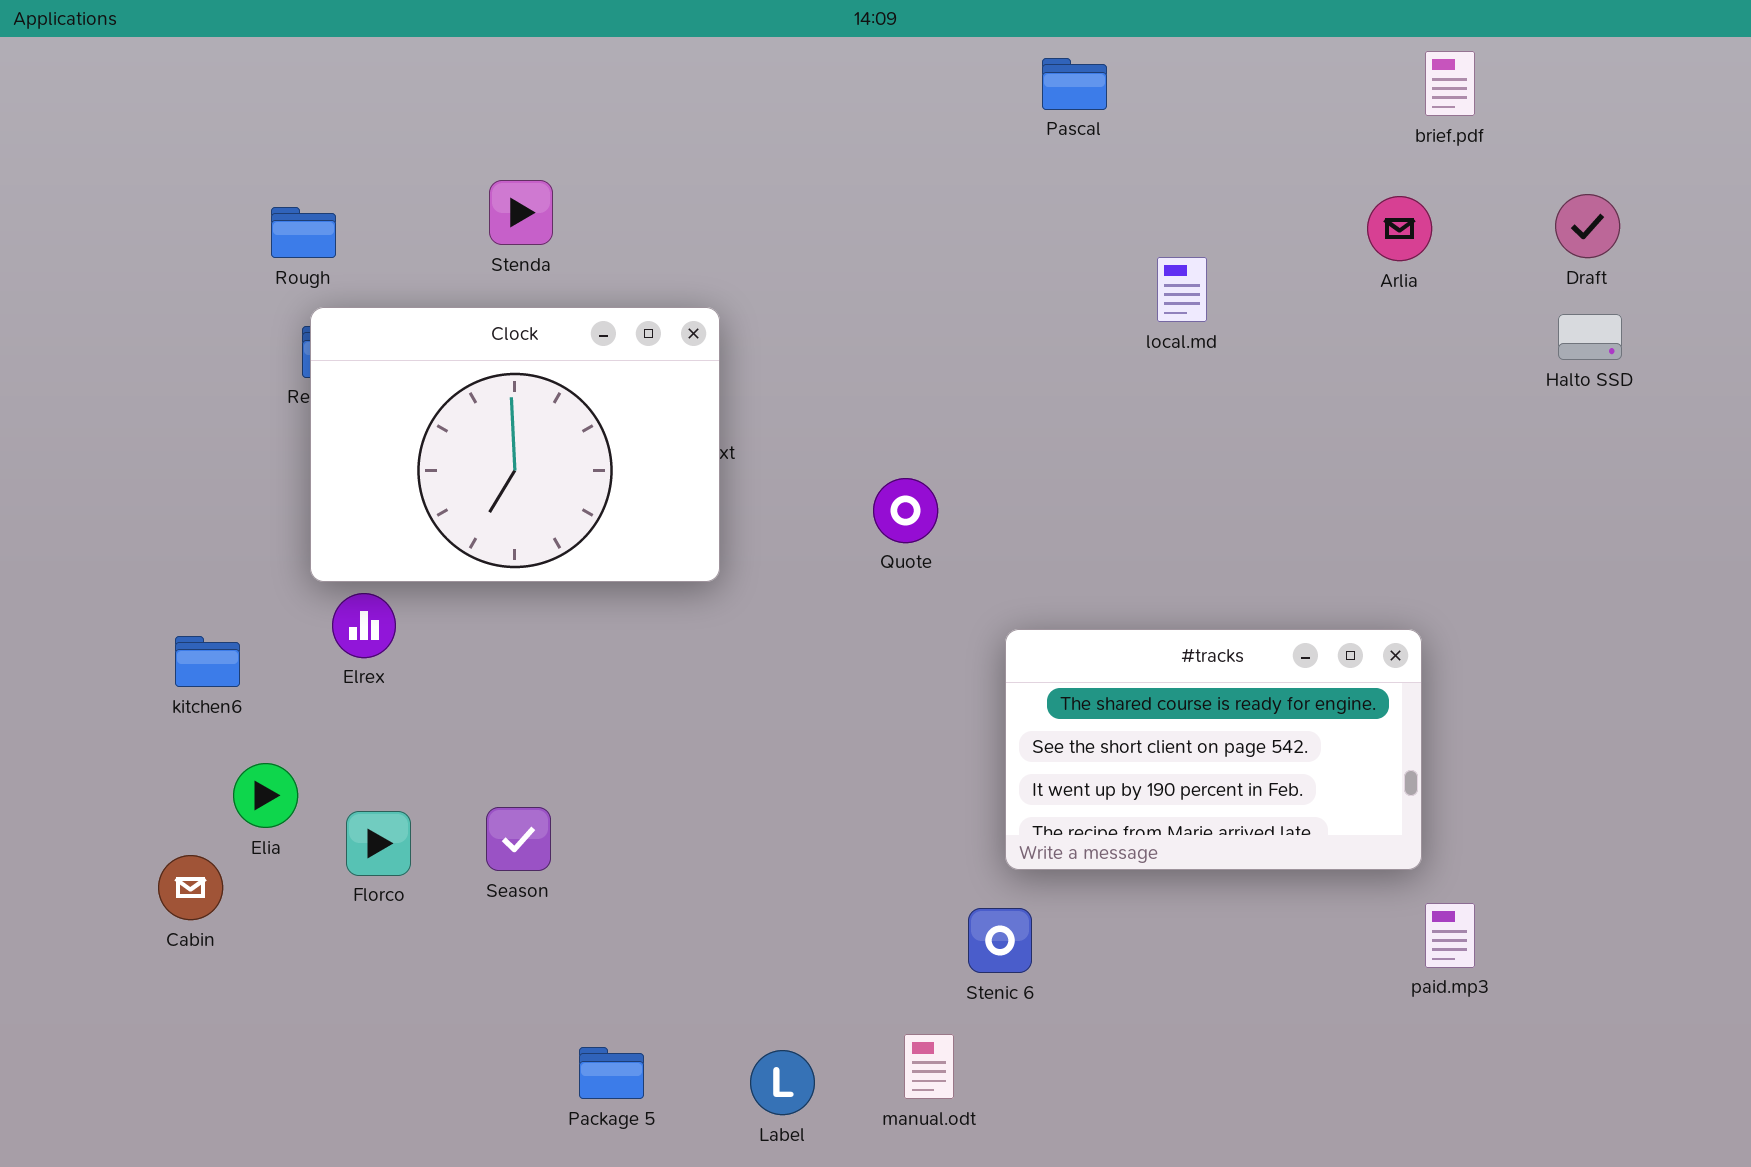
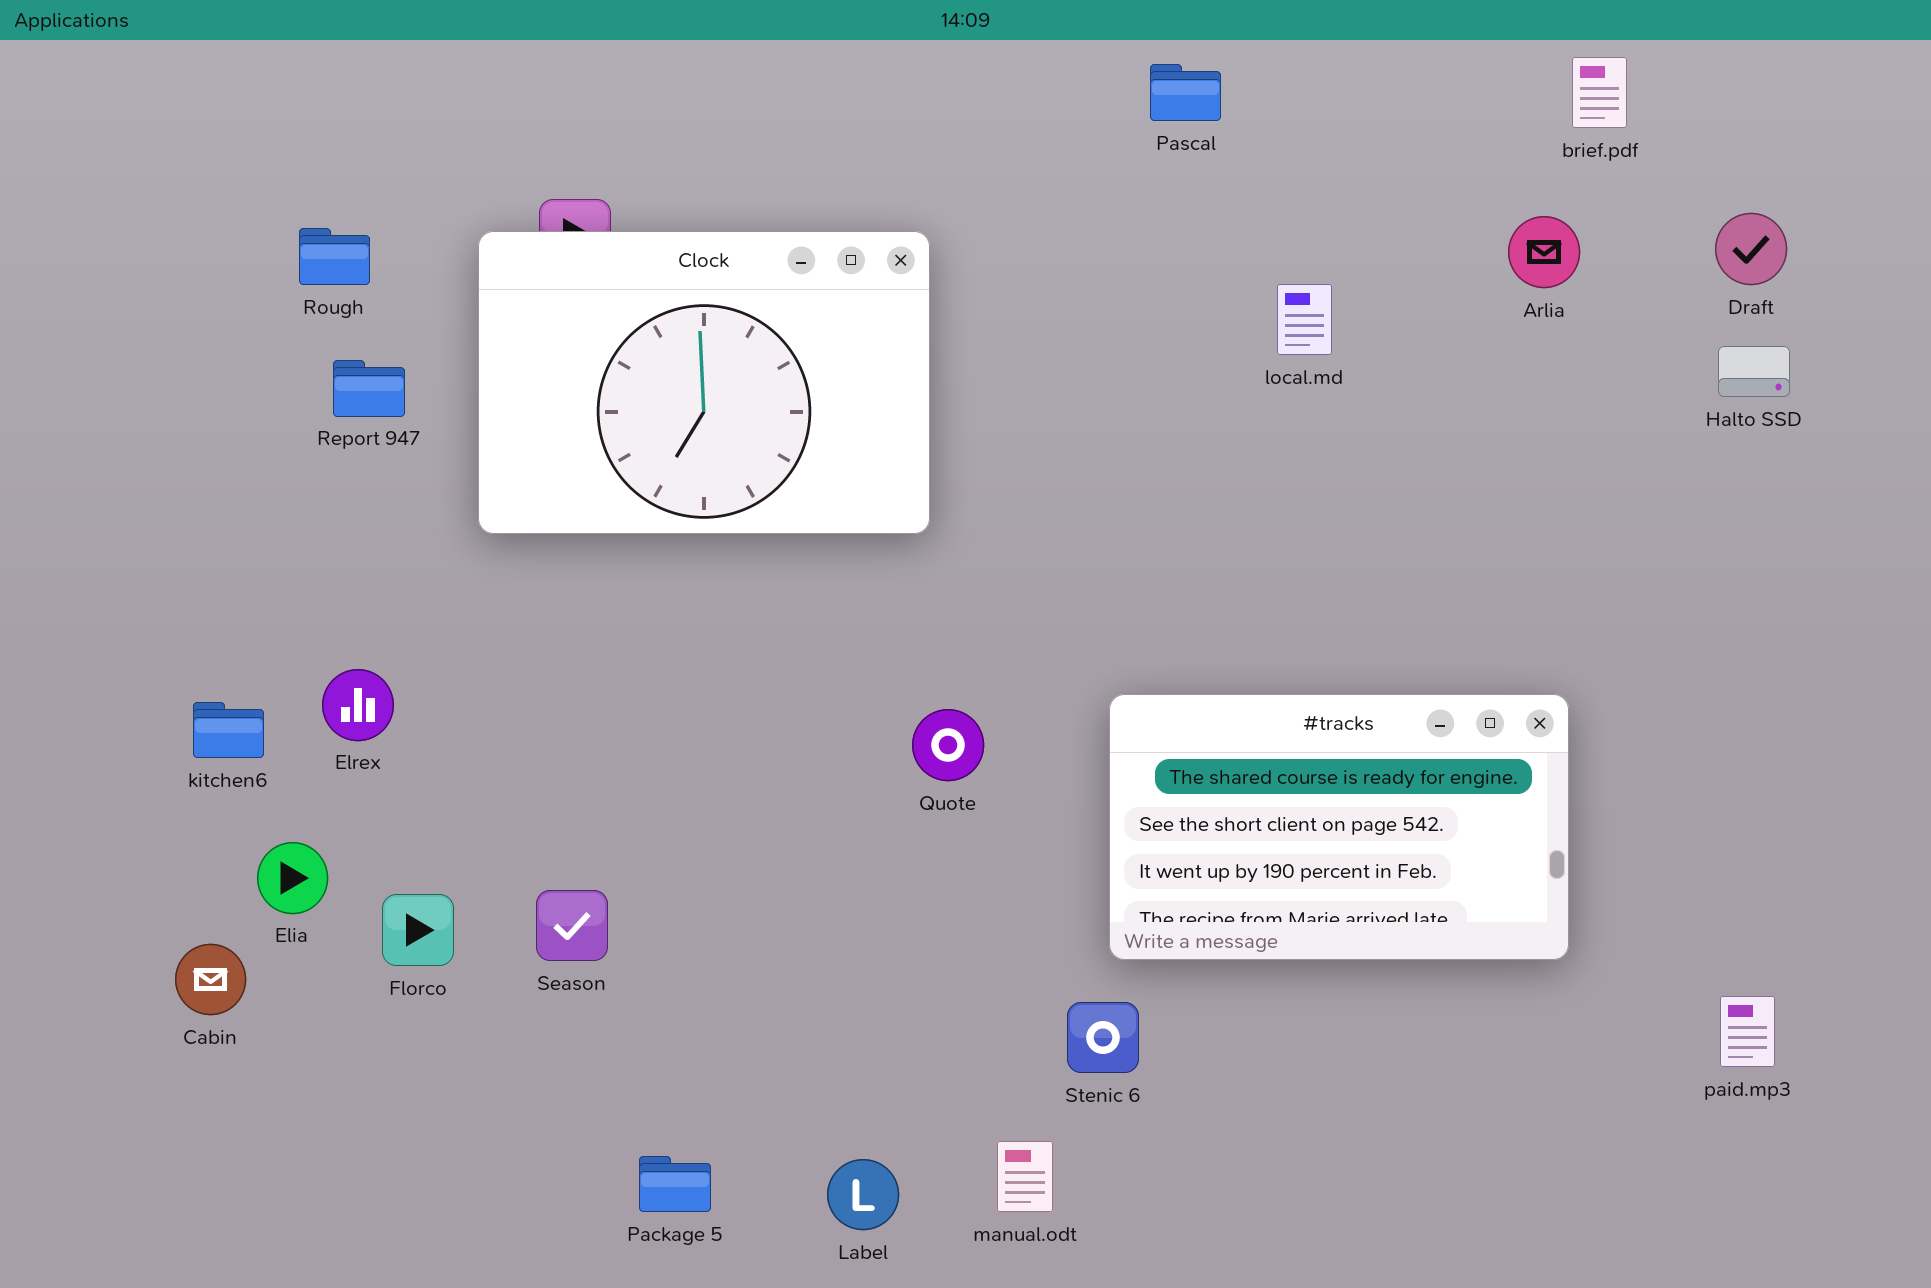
Clock: [310,307,720,582] -> [478,231,930,534], moved
Quote: [873,478,938,543] -> [912,709,984,781], moved
Elrex: [332,593,396,658] -> [322,669,394,741], moved
paid.mp3: [1425,903,1475,968] -> [1720,996,1775,1067], moved

